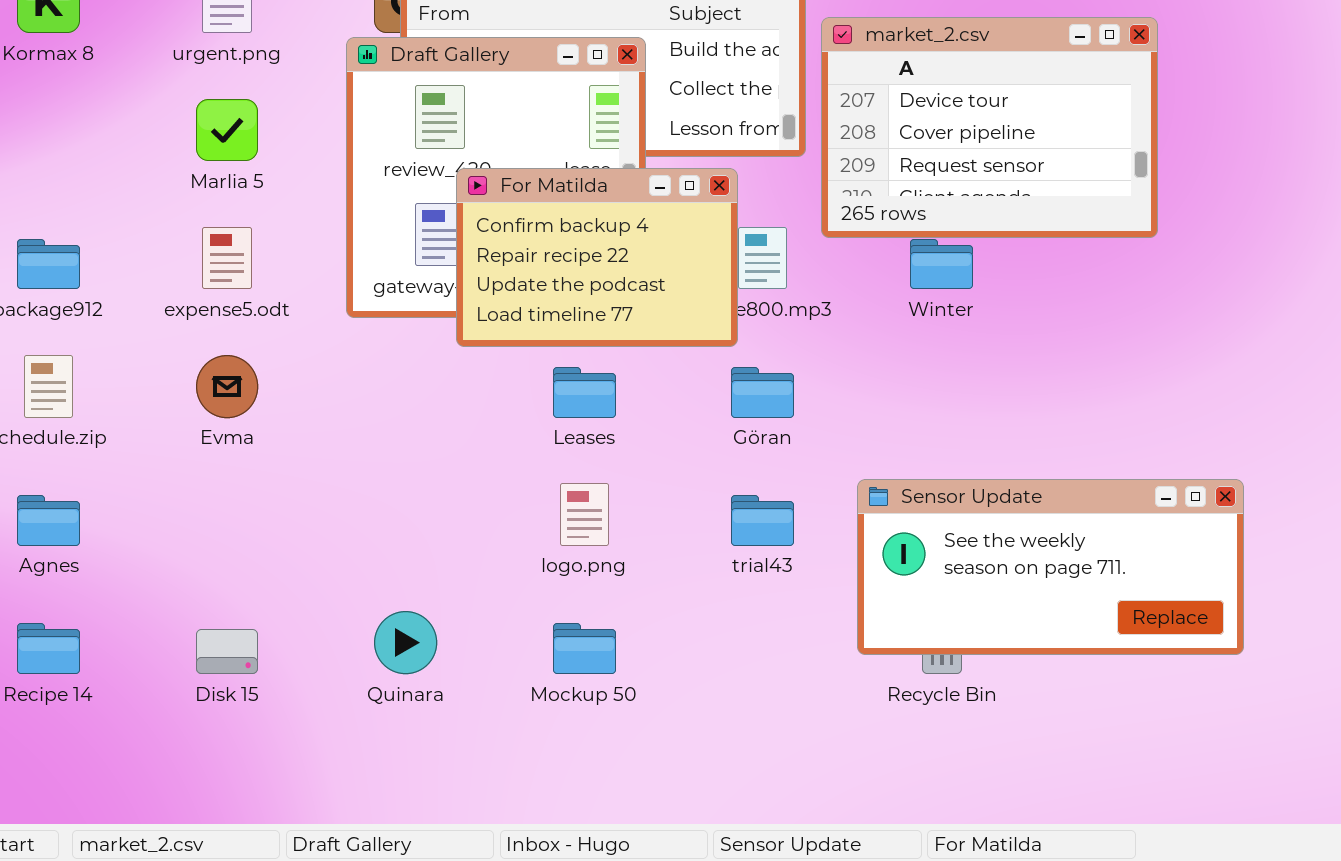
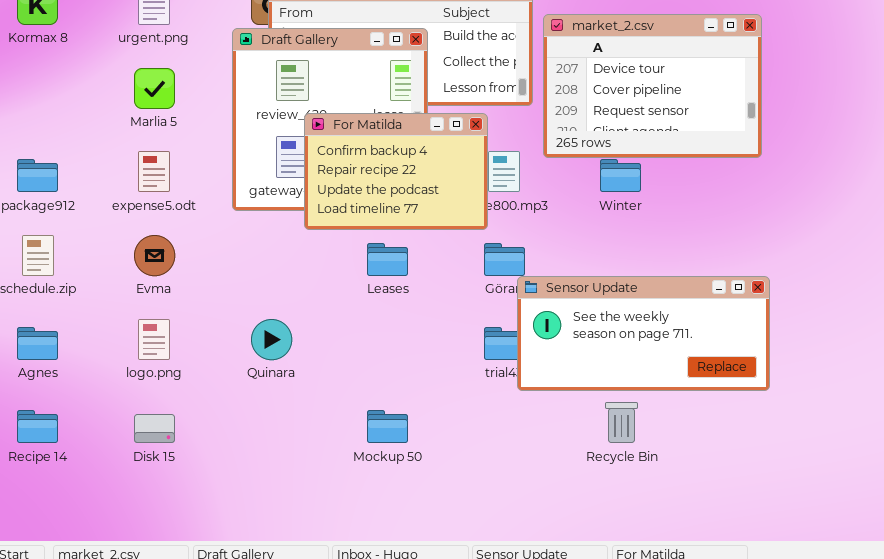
Sensor Update: [857,479,1244,655] -> [517,276,770,391], moved
logo.png: [560,483,609,546] -> [138,319,170,360], moved
Quinara: [374,611,437,674] -> [251,319,292,360], moved

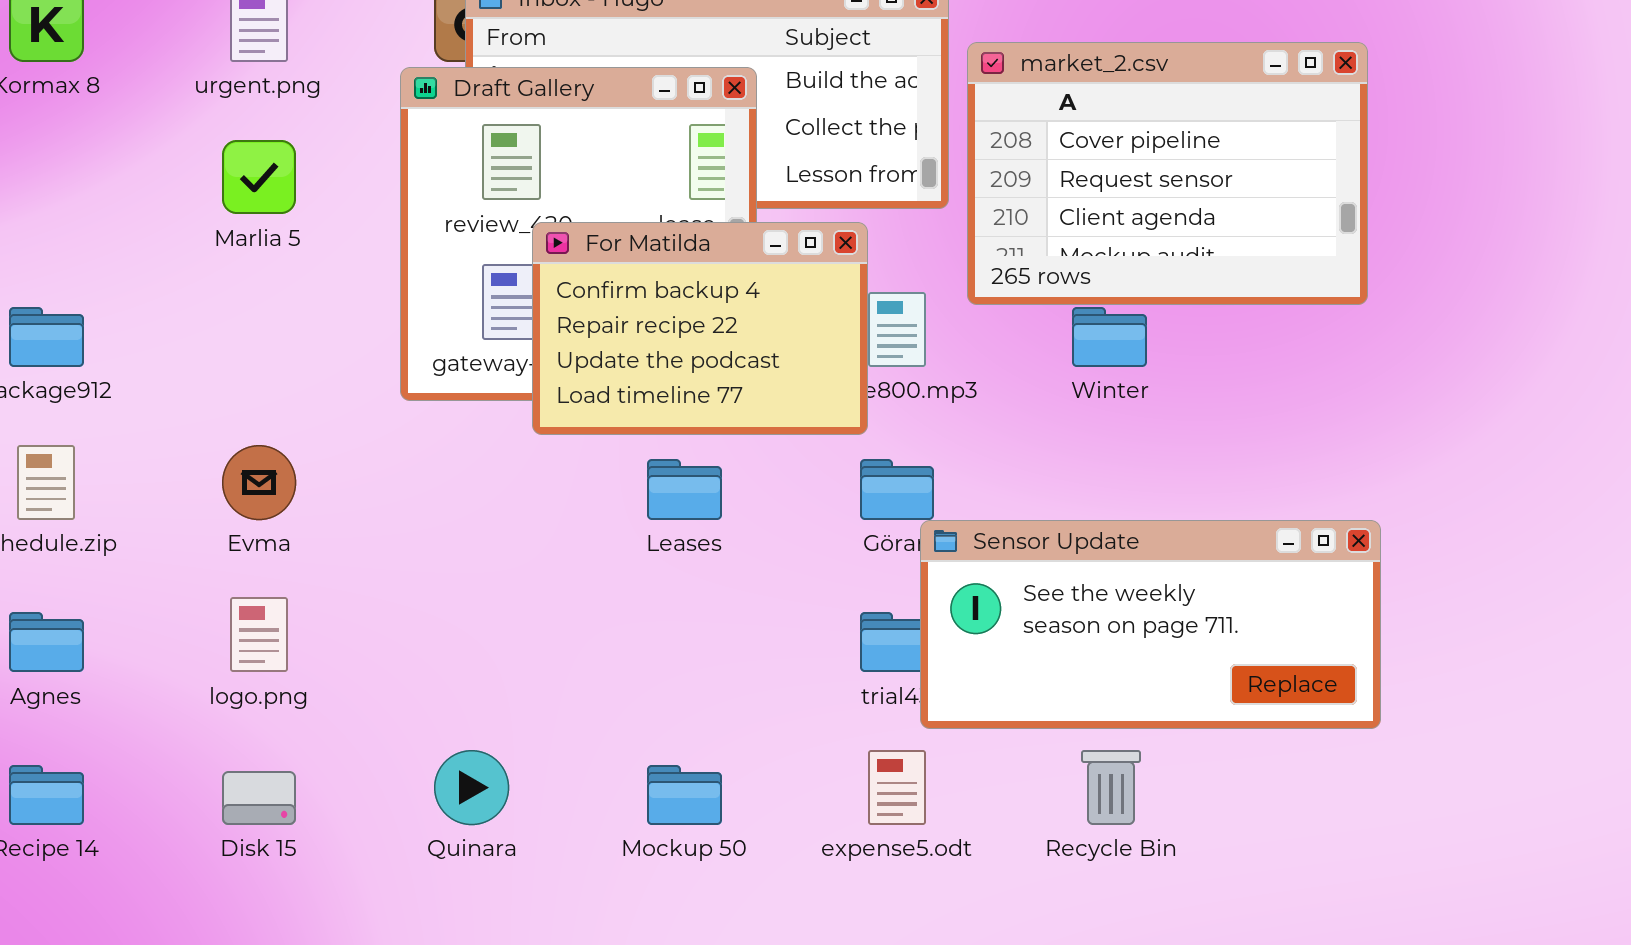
market_2.csv: [543,14,762,158] -> [967,42,1368,305], scrolled down 1 row
expense5.odt: [138,151,170,192] -> [868,750,926,825], moved
Quinara: [251,319,292,360] -> [434,750,509,825], moved

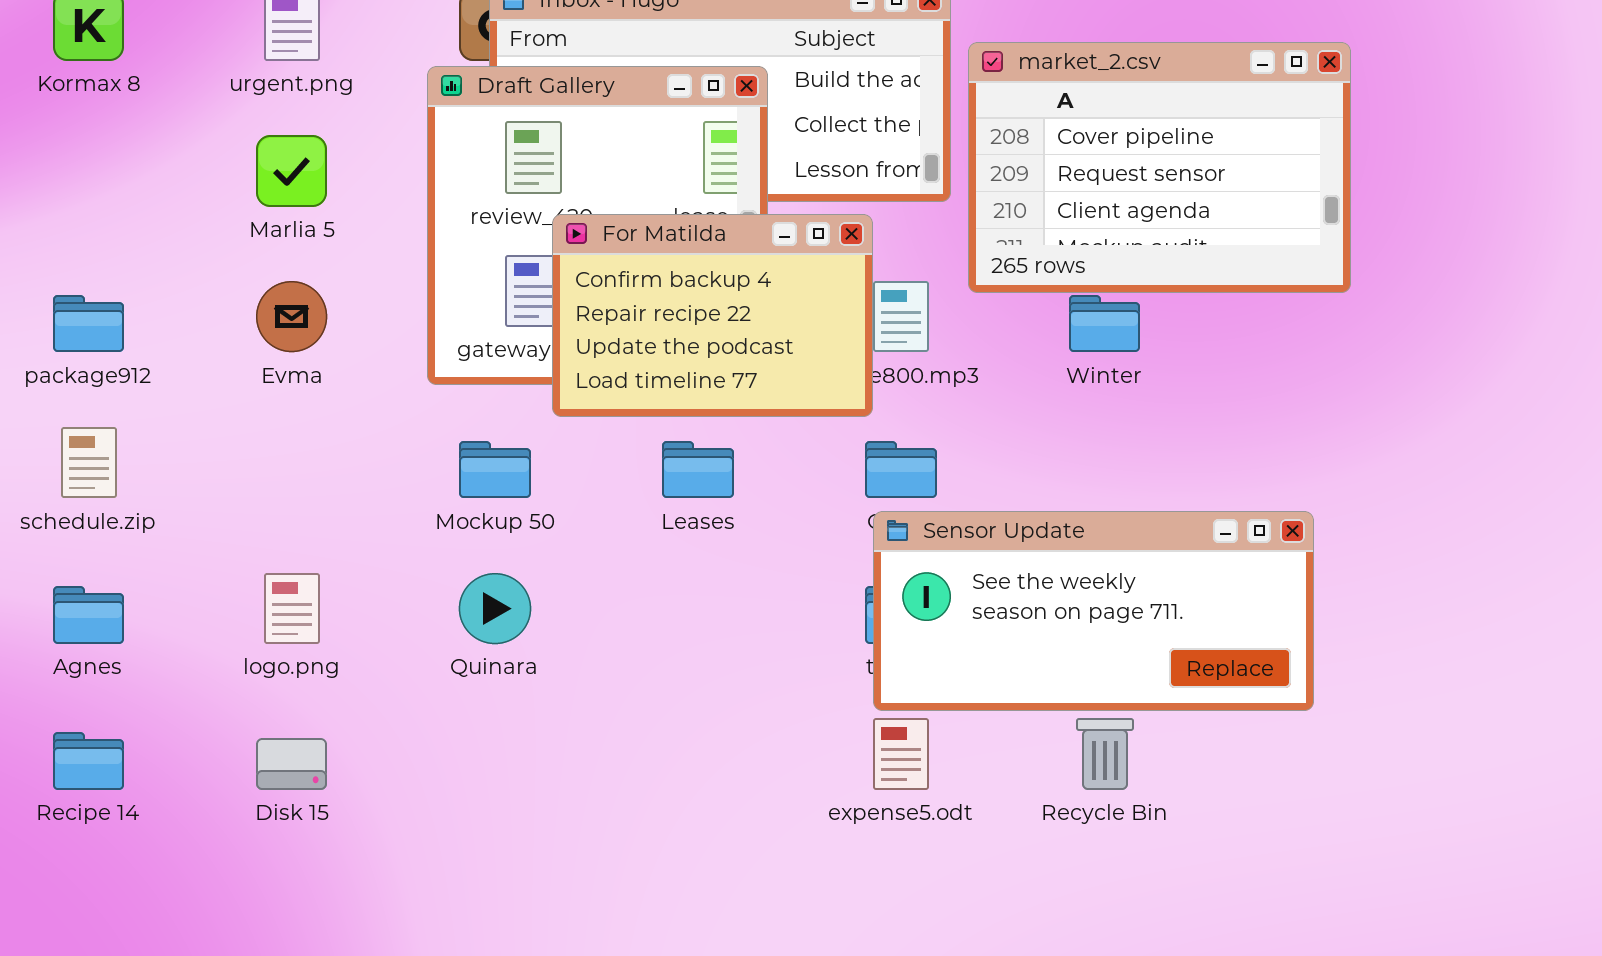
Evma: [222,445,296,520] -> [256,281,327,352], moved
Sensor Update: [920,520,1381,729] -> [873,511,1314,711], moved
Quinara: [434,750,509,825] -> [459,573,531,644], moved
Mockup 50: [647,765,722,825] -> [459,441,531,498], moved

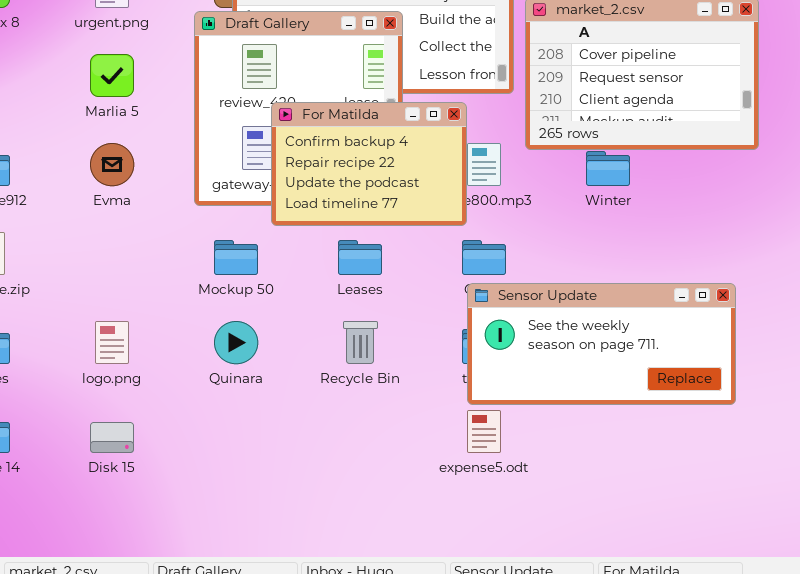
Recycle Bin: [1076,718,1134,790] -> [343,321,378,364], moved

